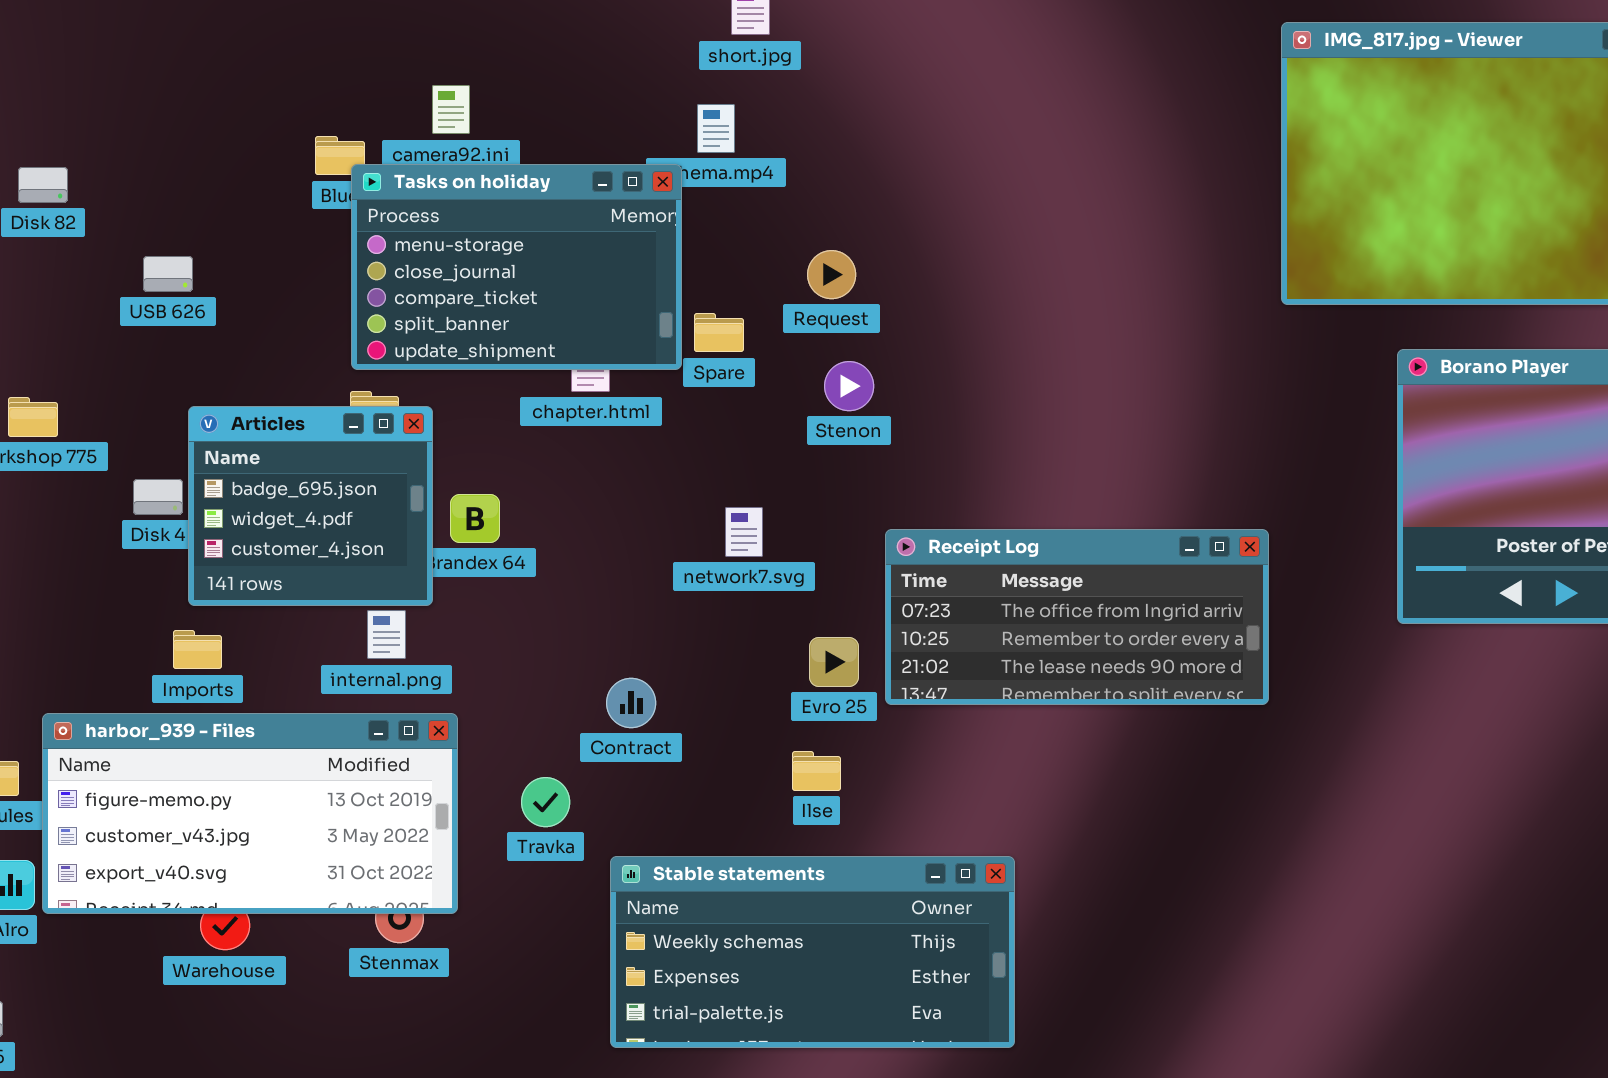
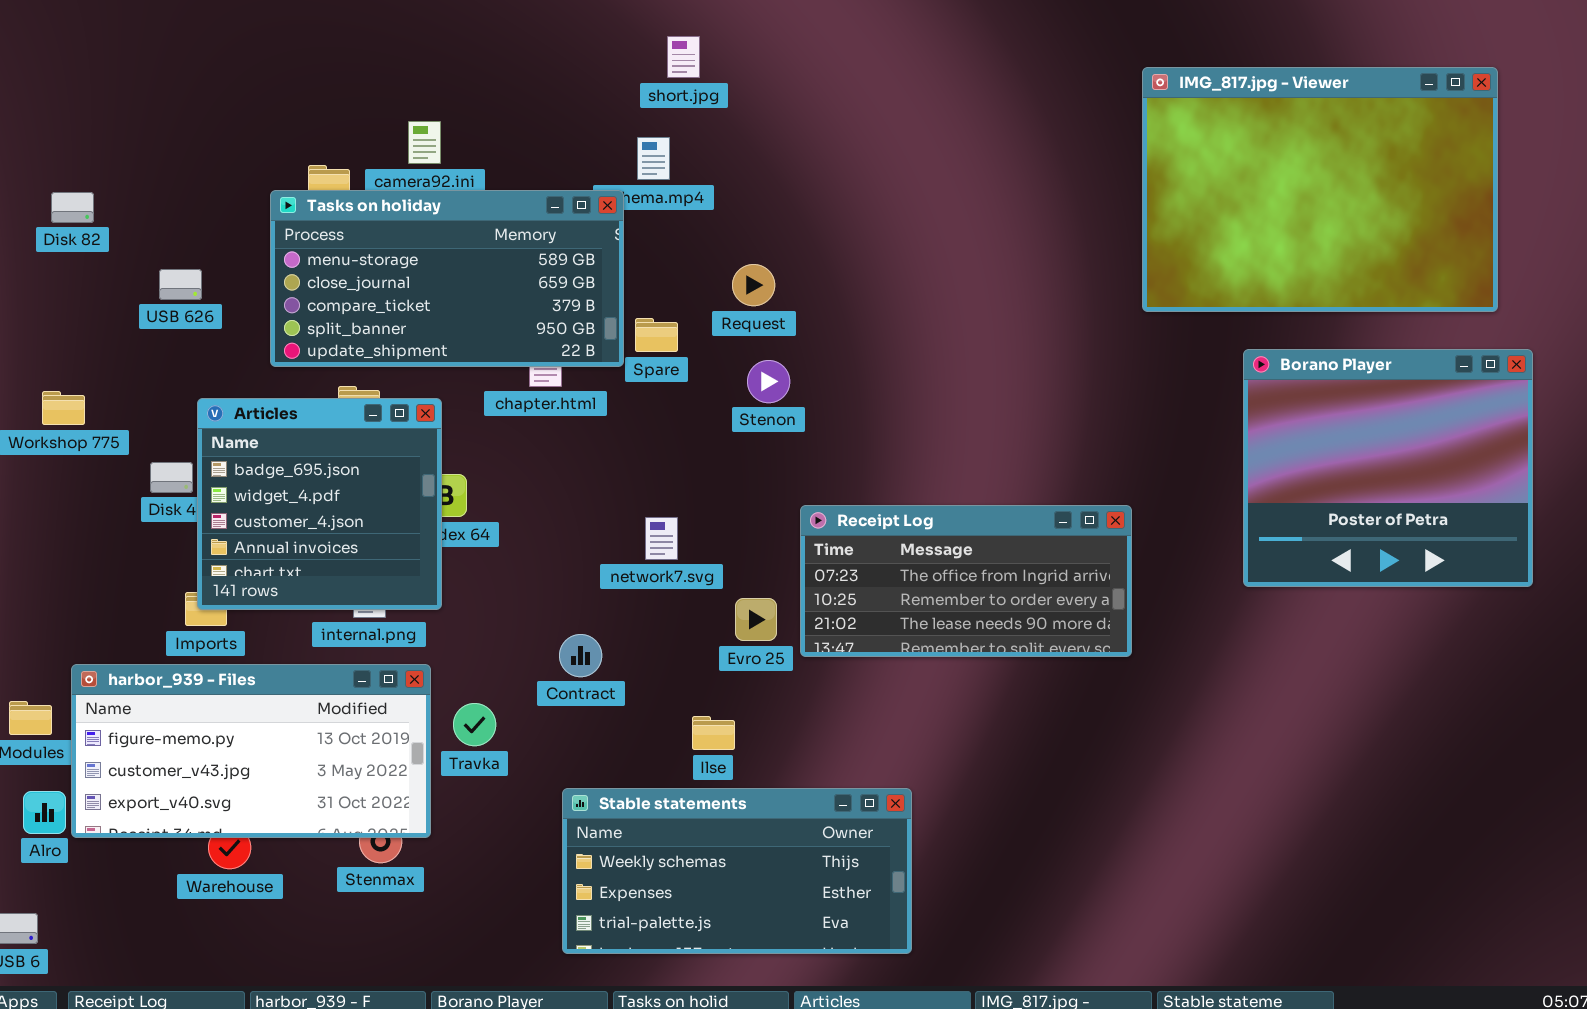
Tasks on holiday: [351,164,682,370] -> [270,190,624,367], resized
Articles: [188,406,433,606] -> [197,398,442,610], resized
network7.svg: [725,507,763,557] -> [645,517,678,560], moved
Ilse: [792,751,841,791] -> [692,716,735,750], moved
Travka: [521,777,570,827] -> [453,703,496,746], moved

